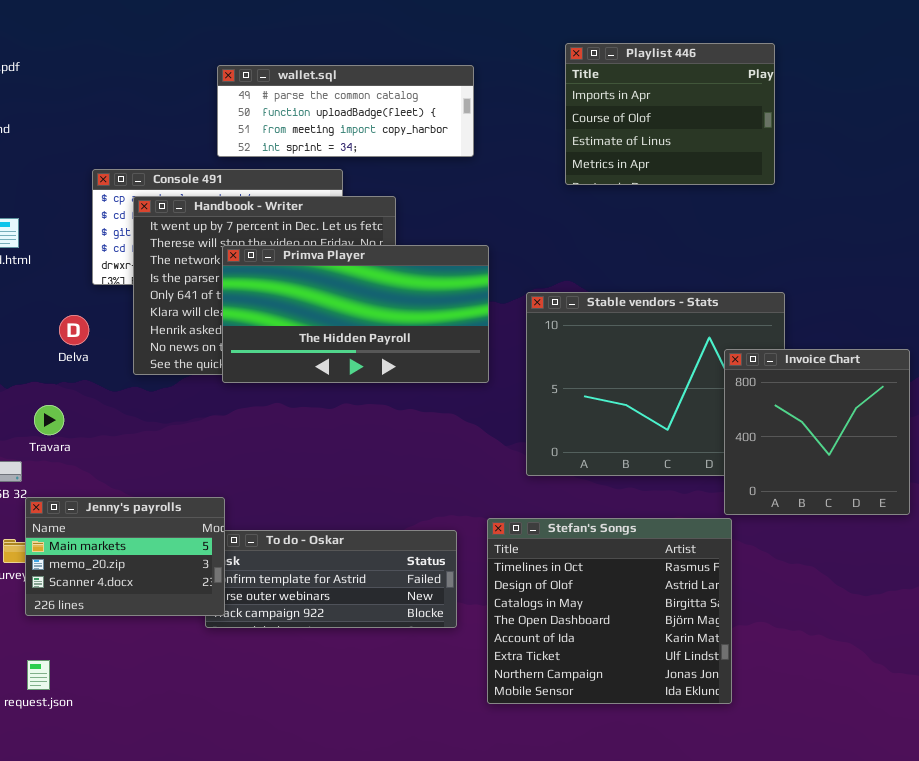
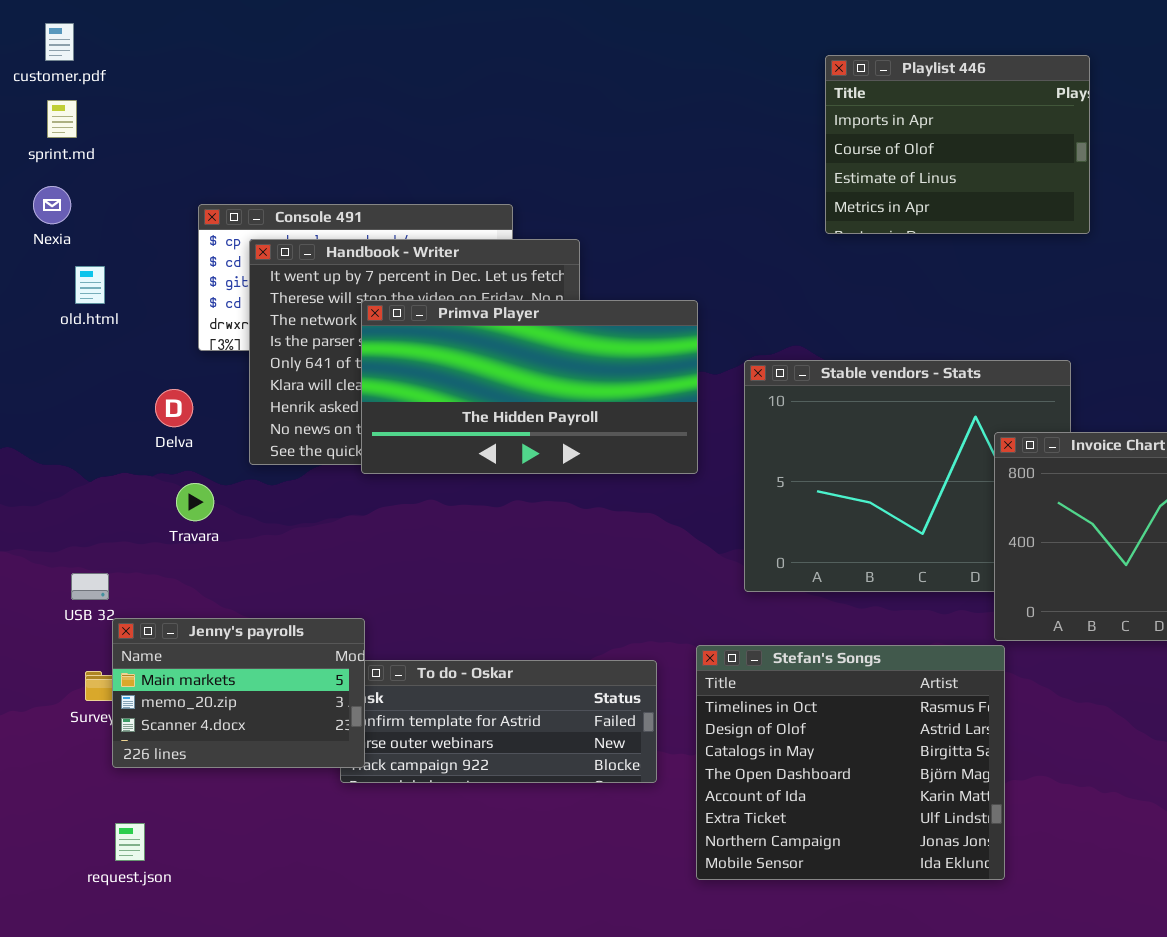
Playlist 446: [565,43,775,185] -> [825,55,1090,234], moved
wallet.sql: [217,65,474,157] -> none, closed
Travara: [34,405,64,435] -> [176,483,214,521], moved

